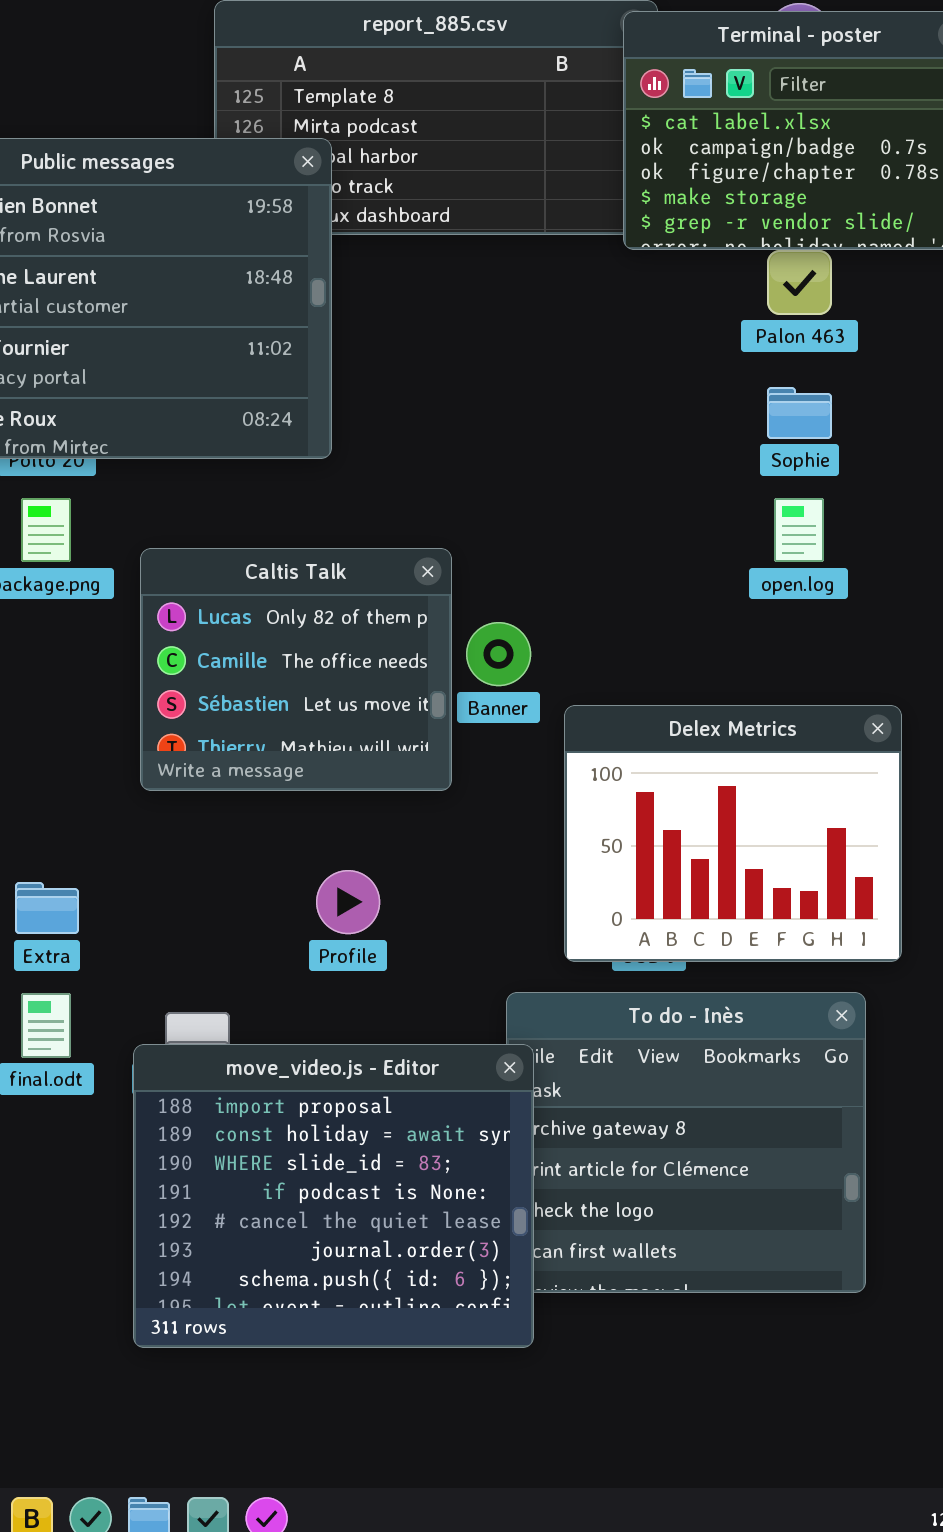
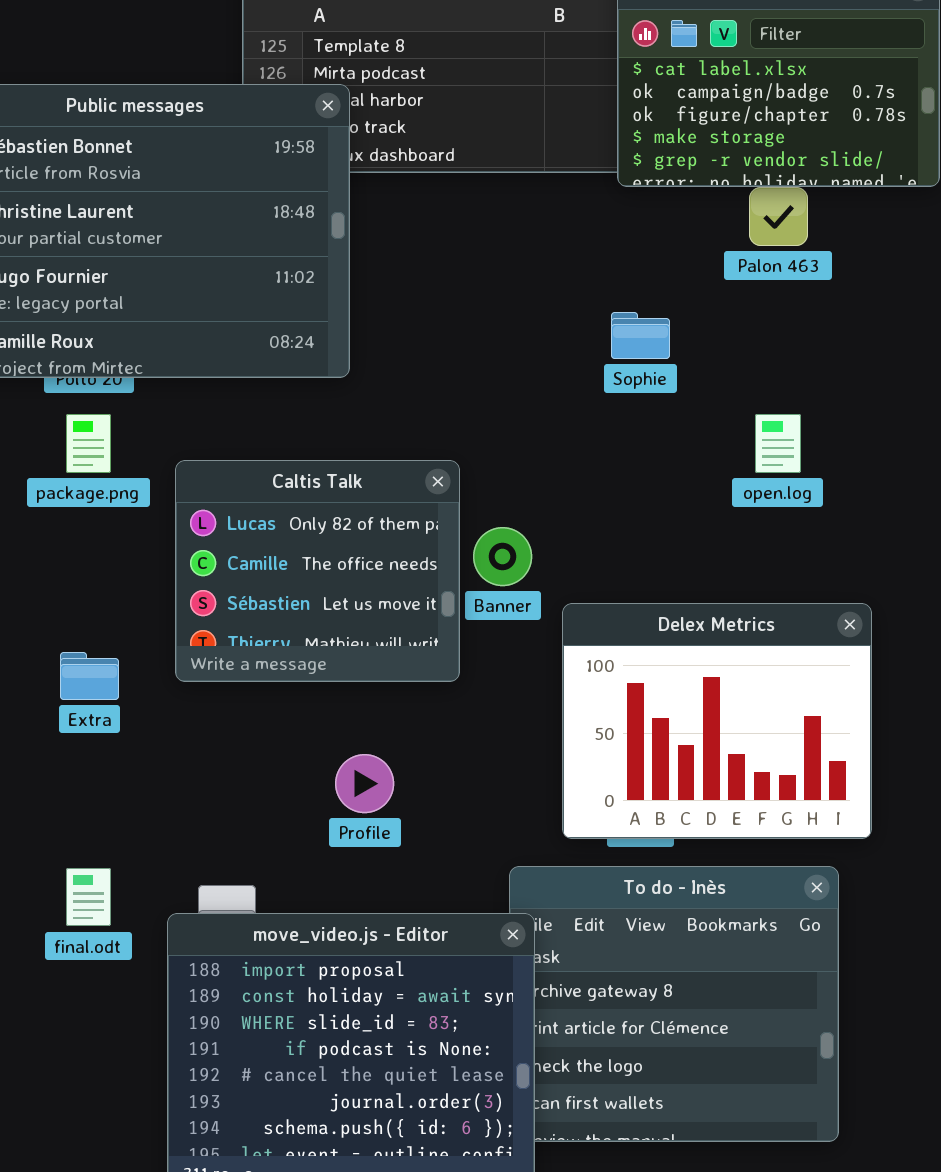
Sophie: [767,387,832,439] -> [611,312,670,359], moved
Extra: [15,882,79,934] -> [60,652,119,700], moved

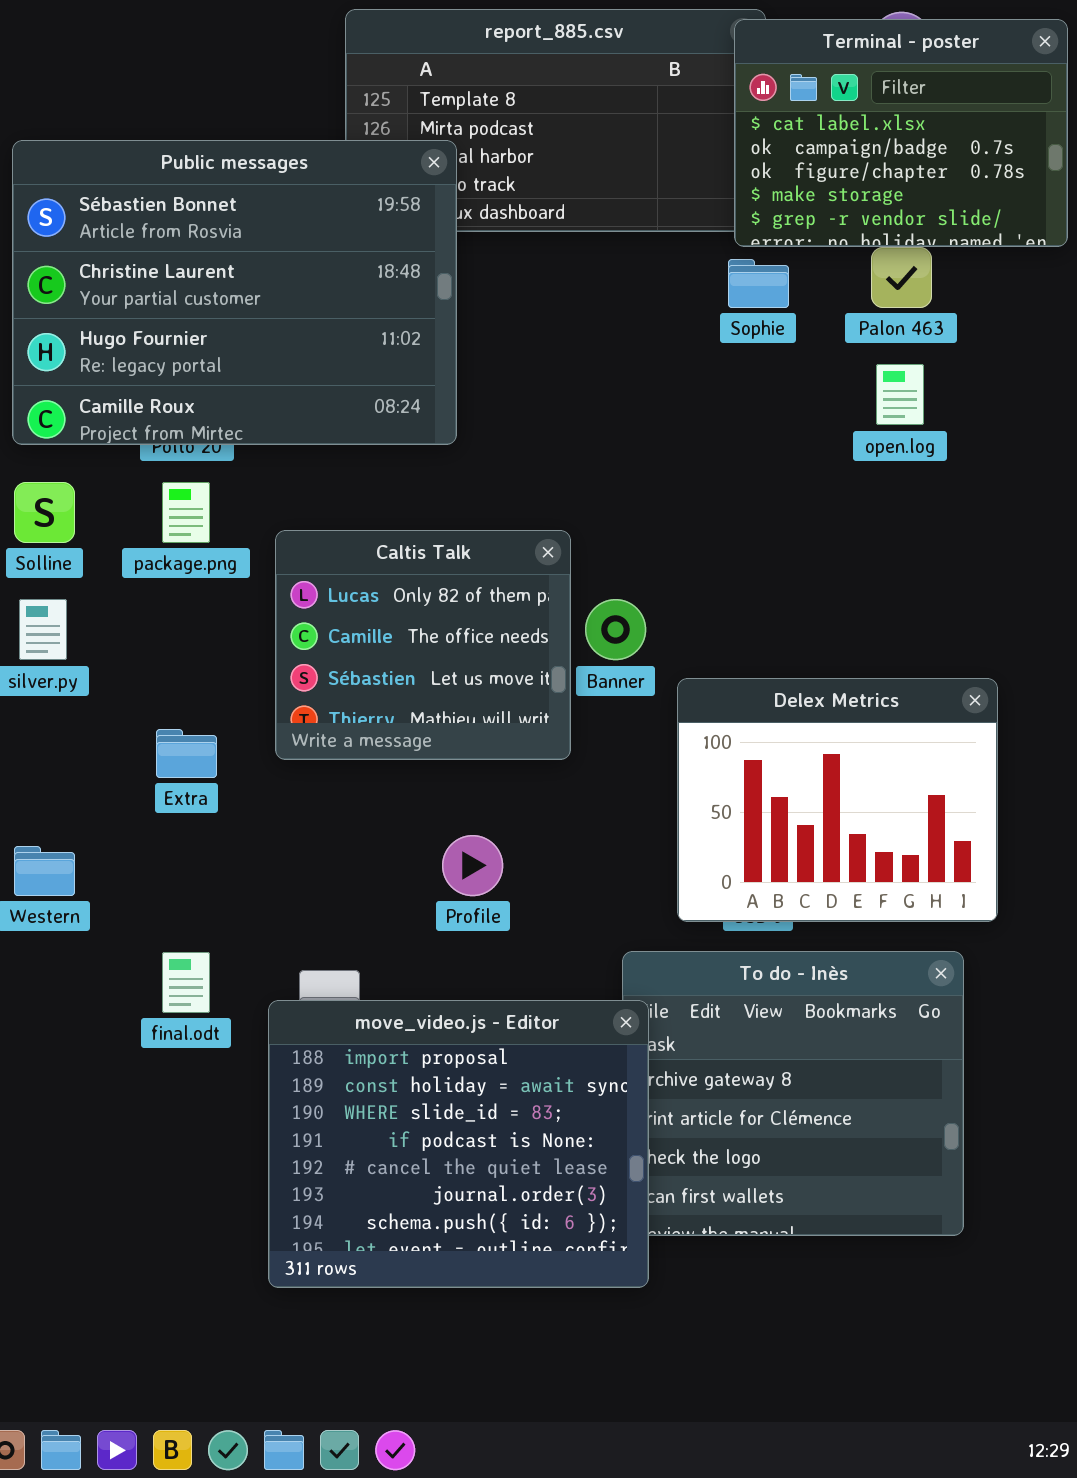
Sophie: [611,312,670,359] -> [728,259,789,308], moved
open.log: [755,414,801,473] -> [876,364,924,425], moved

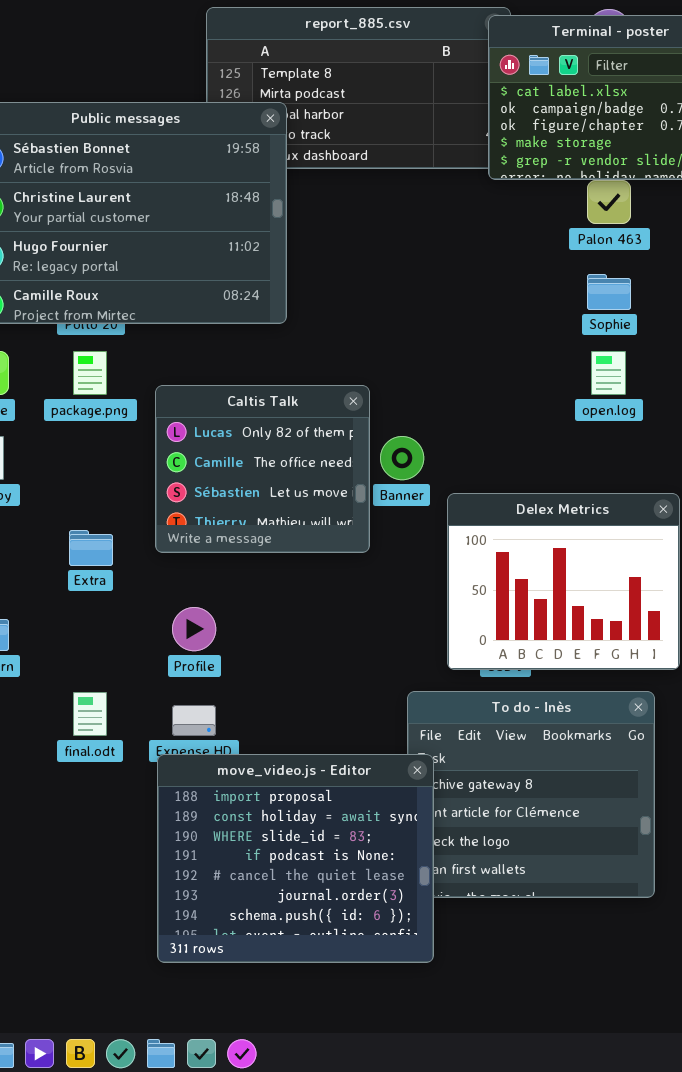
Sophie: [728,259,789,308] -> [587,274,631,310], moved
open.log: [876,364,924,425] -> [591,351,626,395], moved
Profile: [442,835,503,896] -> [172,607,216,651], moved
move_video.js - Editor: [268,1000,649,1288] -> [157,754,434,963], moved

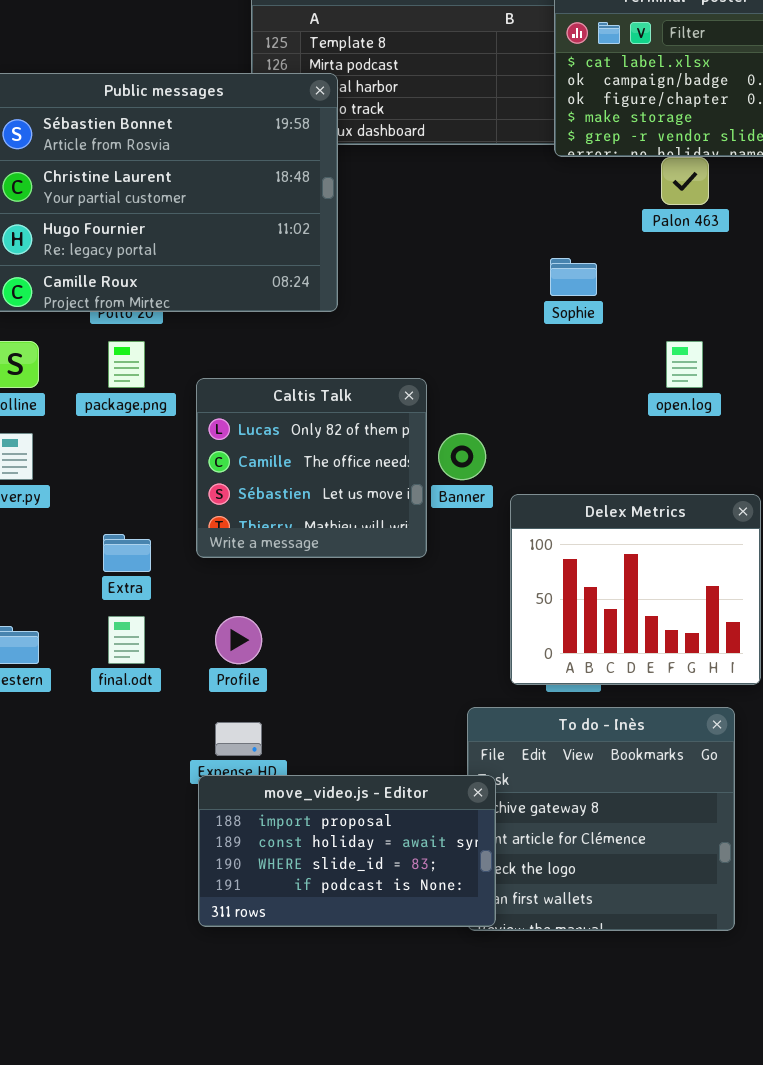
Sophie: [587,274,631,310] -> [550,258,597,296], moved
final.odt: [73,692,107,736] -> [108,616,145,664], moved
move_video.js - Editor: [157,754,434,963] -> [198,775,496,927], resized

